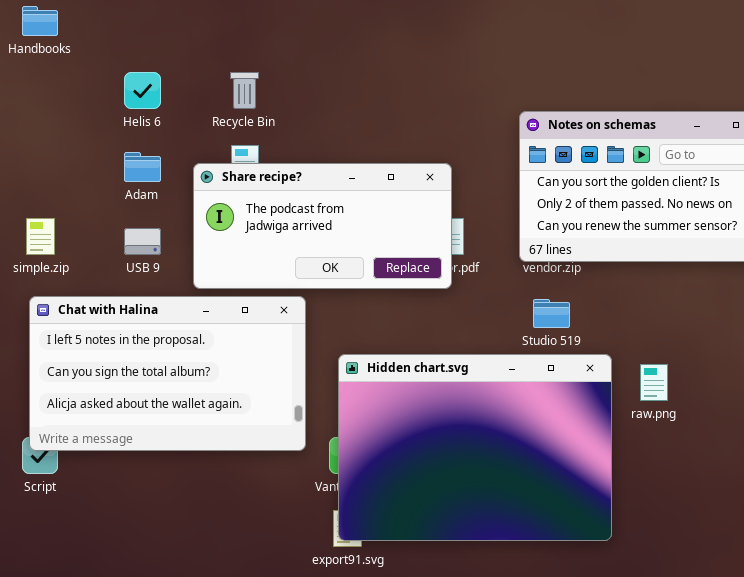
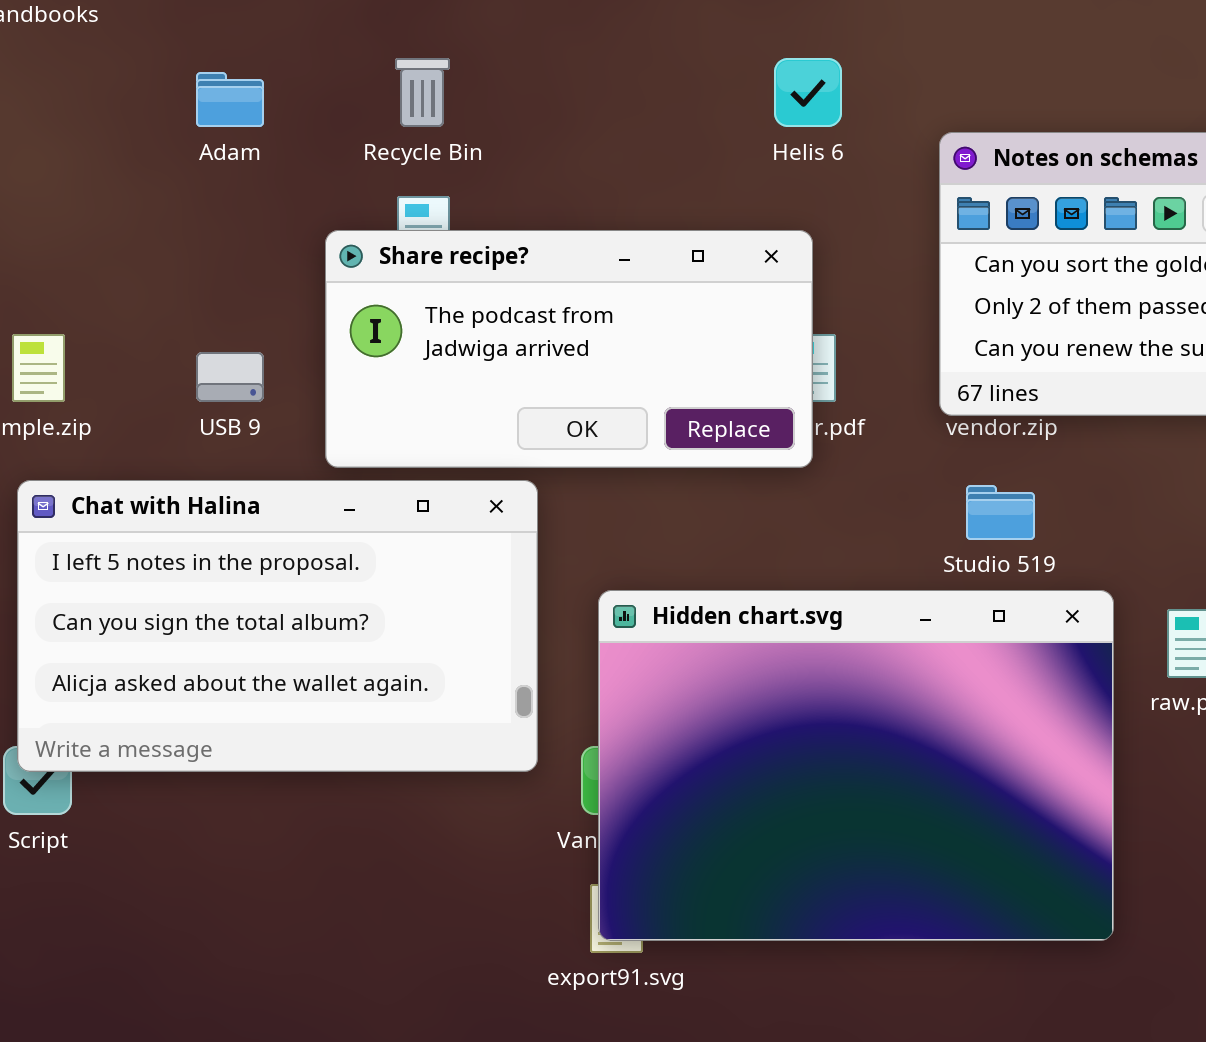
Helis 6: [124,72,161,109] -> [774,58,842,127], moved
Adam: [124,152,161,182] -> [196,72,264,127], moved

